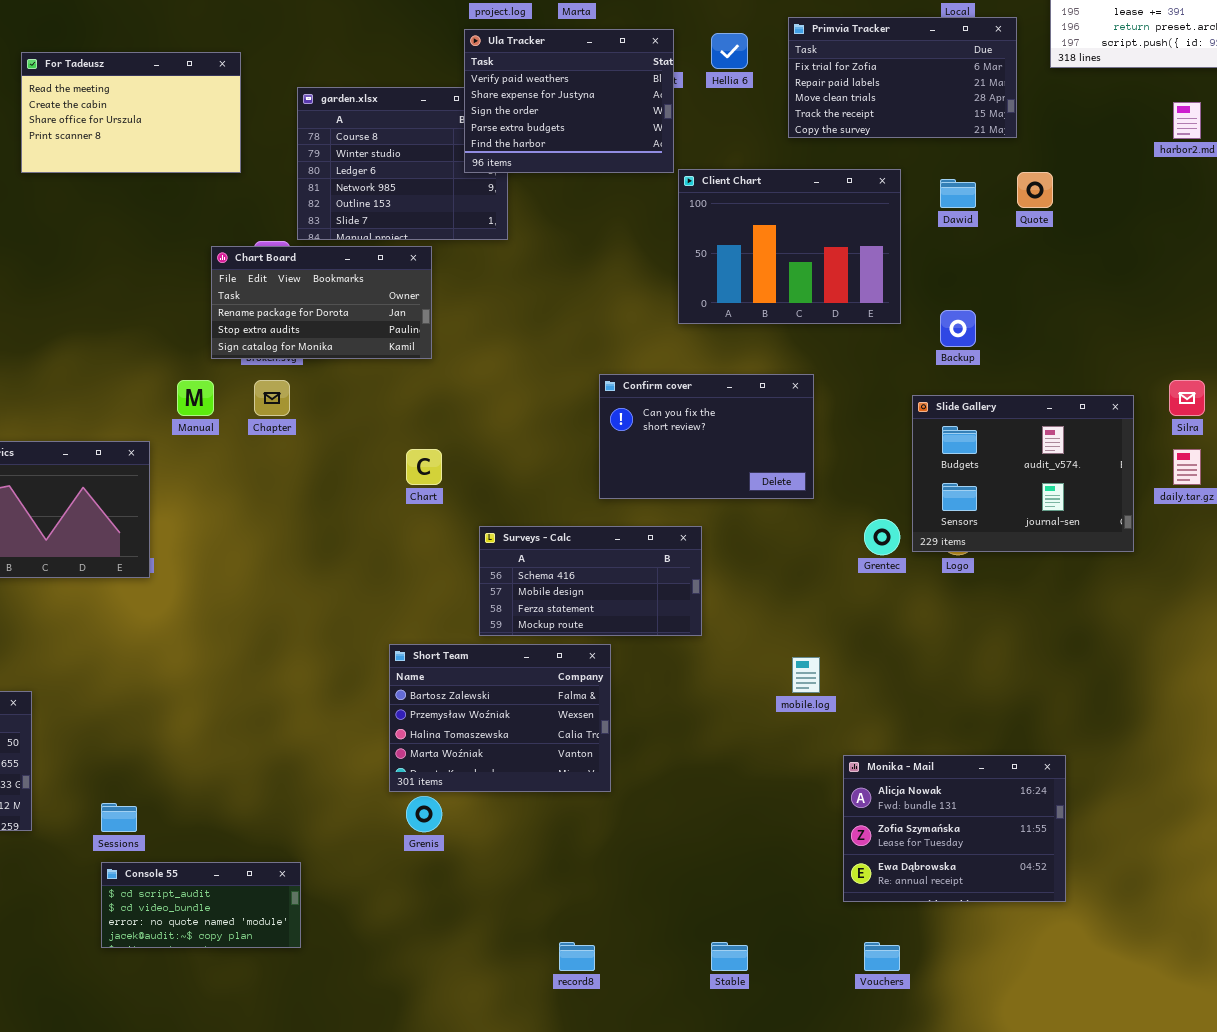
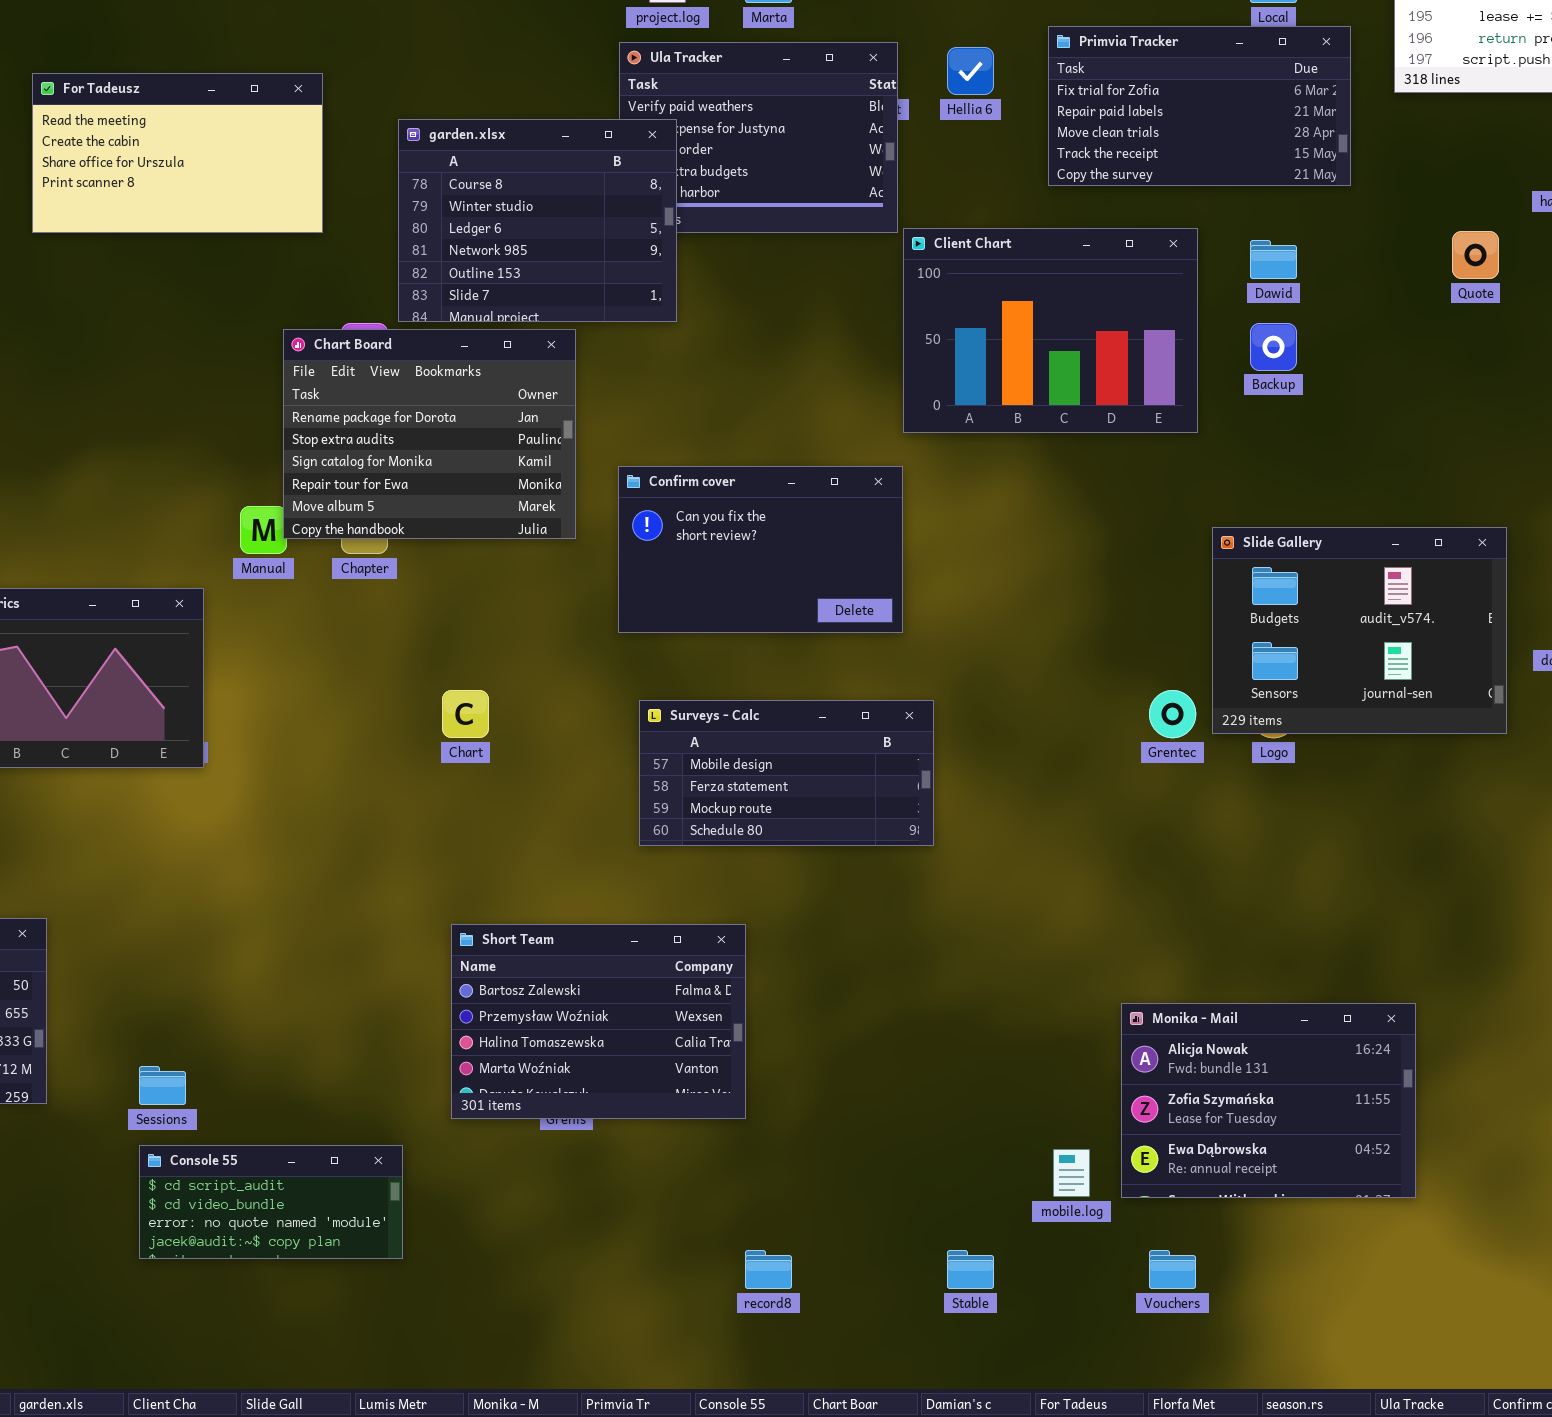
garden.xlsx: [297,87,508,240] -> [398,119,677,322], raised
Quote: [1017,172,1053,208] -> [1452,231,1499,279], moved
Chart Board: [211,246,432,359] -> [283,329,576,539], resized
Backup: [940,310,976,347] -> [1250,323,1297,371], moved
Confirm cover: [599,374,814,499] -> [618,466,903,633], moved
Chart: [406,449,442,485] -> [442,690,489,738], moved
Surveys - Calc: [479,526,702,636] -> [639,700,934,846], scrolled down 1 row
Short Team: [389,644,611,792] -> [451,924,746,1119], moved
mobile.log: [792,657,820,693] -> [1053,1149,1090,1197], moved

